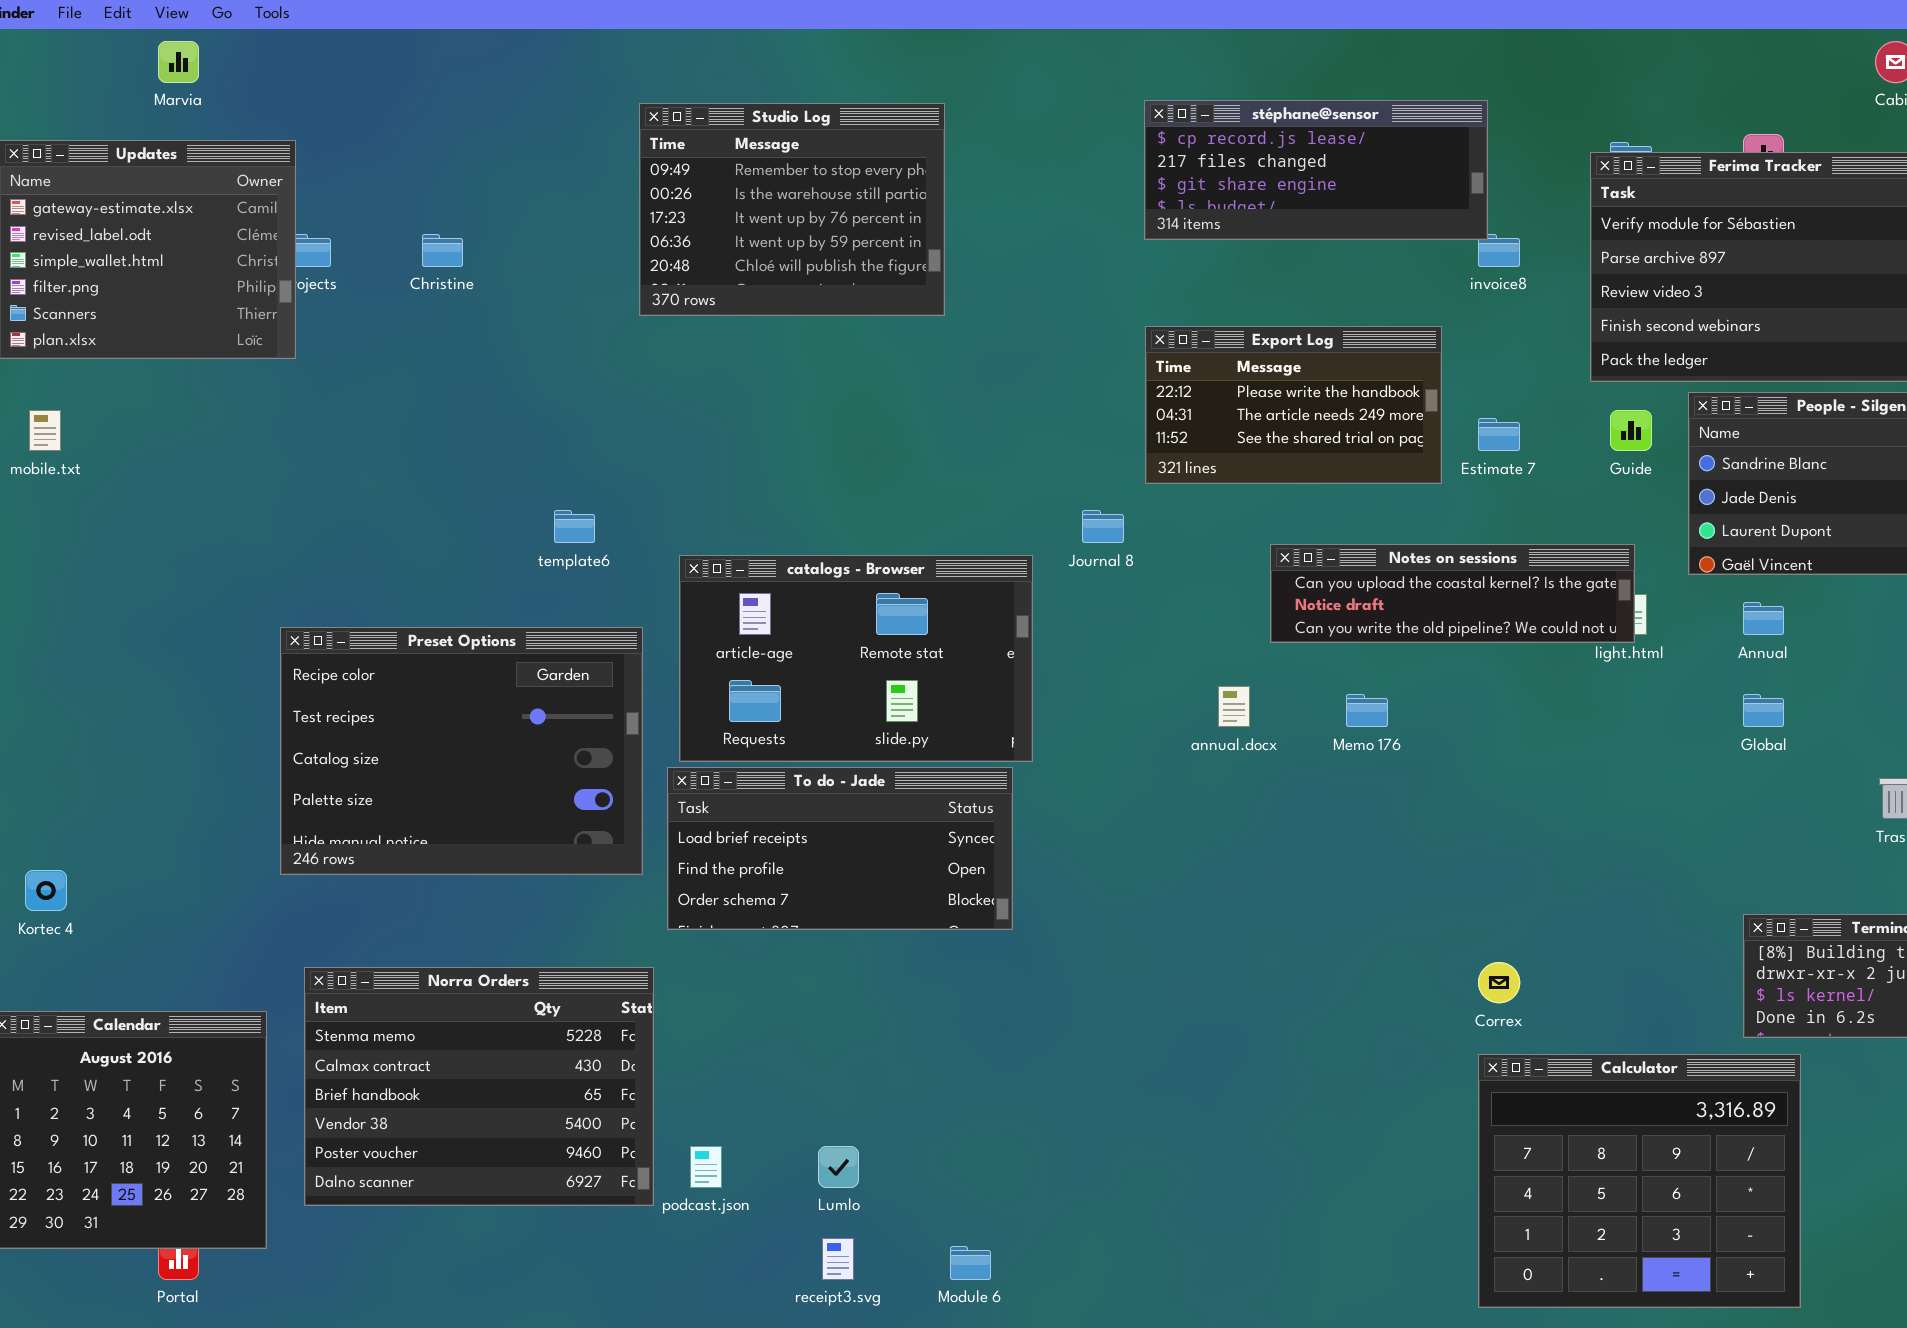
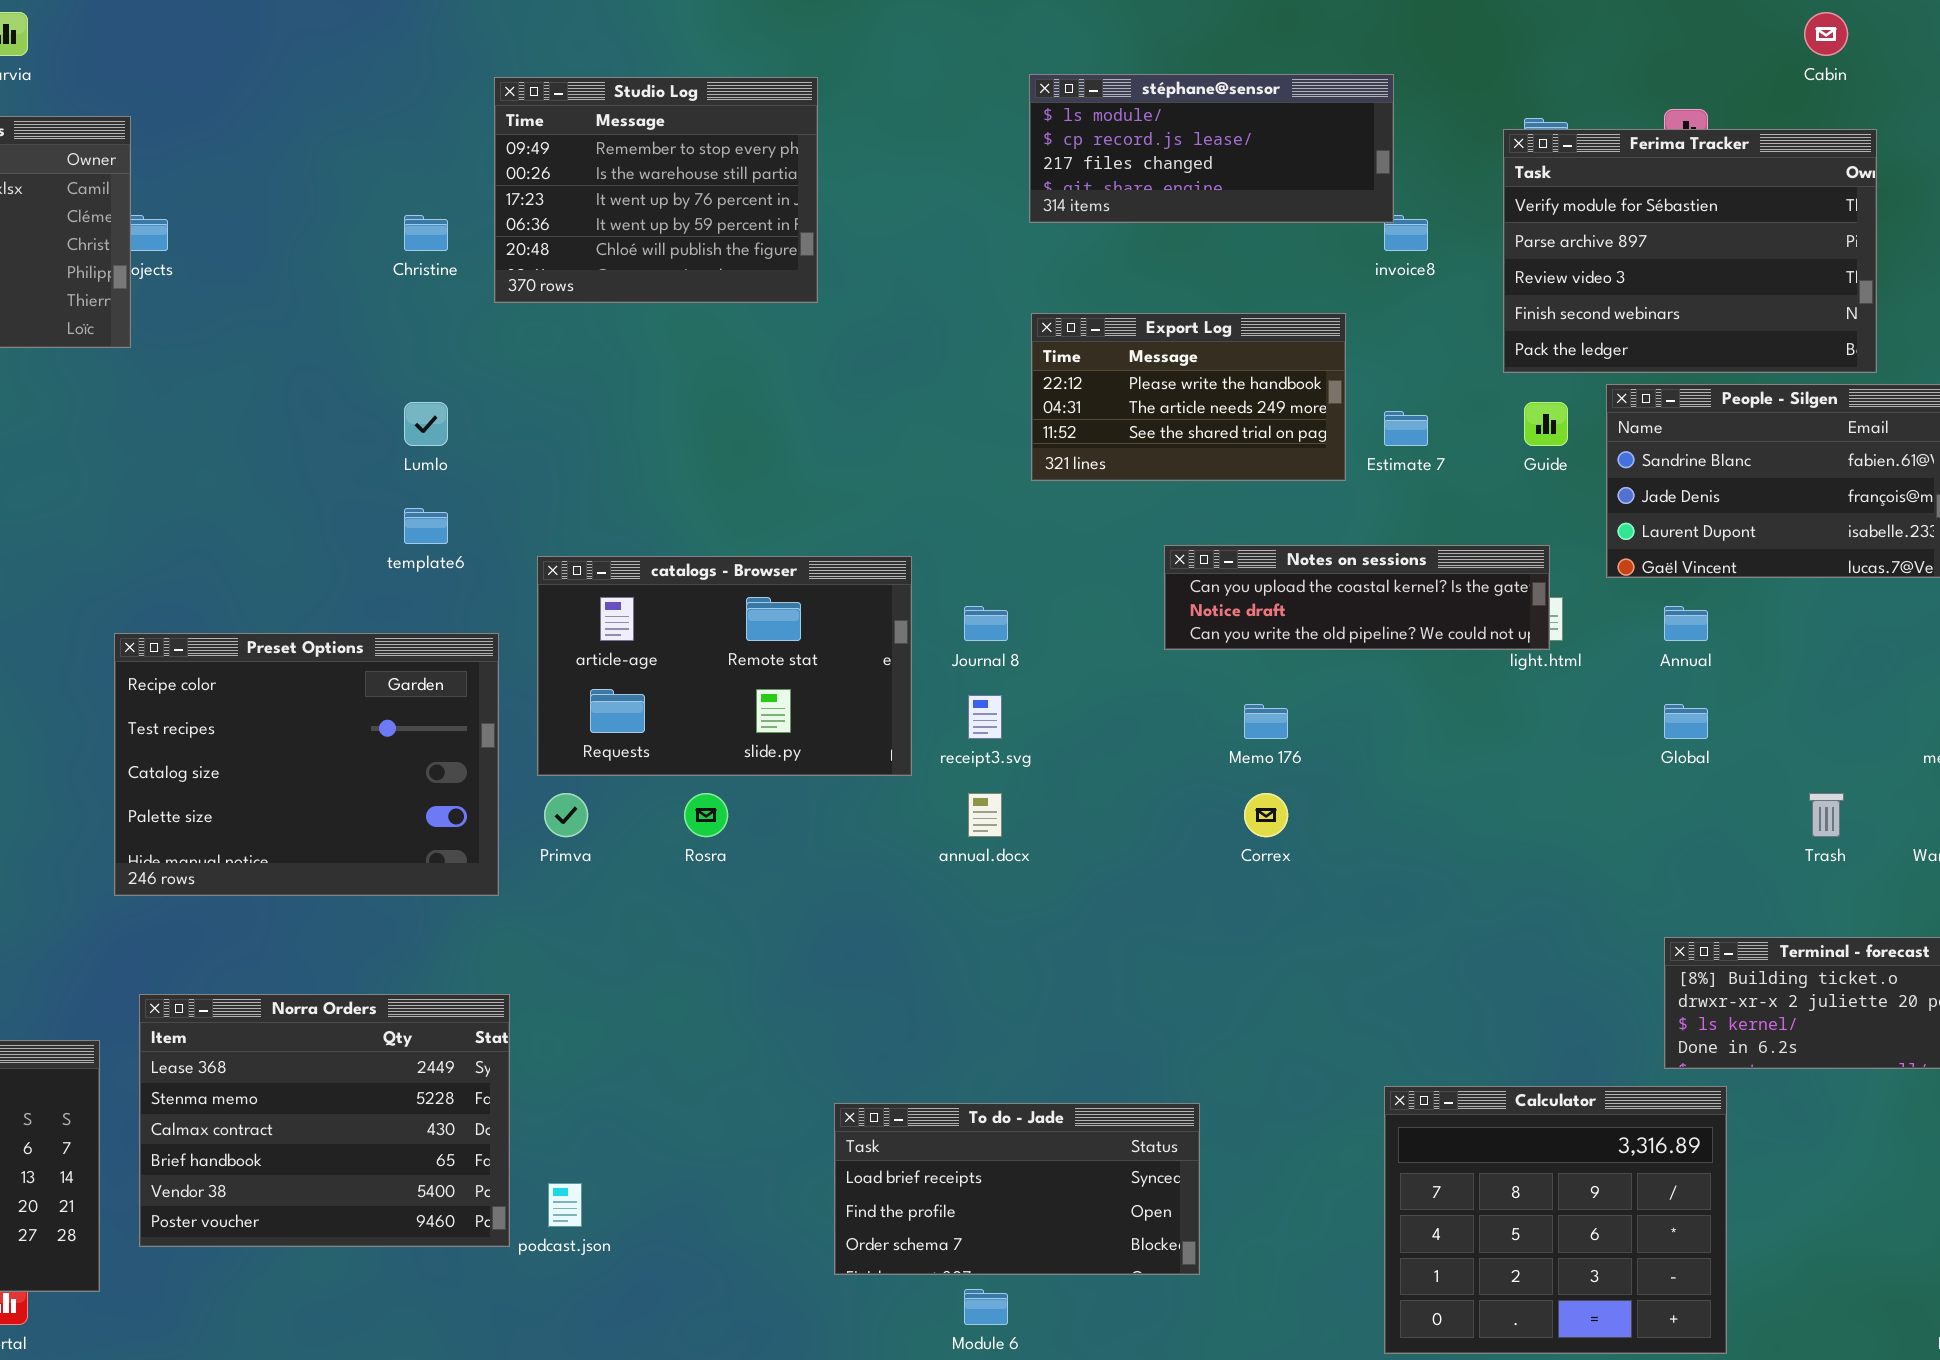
stéphane@sensor: [1144,100,1488,240] -> [1029,74,1394,223], scrolled up 1 row
Christine: [422,234,463,267] -> [404,215,448,251], moved
Journal 8: [1082,510,1124,543] -> [964,606,1008,641], moved
annual.docx: [1218,686,1250,727] -> [968,793,1002,837], moved
To do - Jade: [667,767,1013,930] -> [834,1103,1200,1275], moved
Correx: [1478,962,1520,1003] -> [1244,793,1288,837], moved
Norra Orders: [304,967,654,1206] -> [139,994,510,1247], scrolled up 1 row
Lumlo: [818,1146,859,1188] -> [404,402,448,446], moved
receipt3.svg: [822,1238,854,1280] -> [968,695,1002,739], moved
Module 6: [950,1246,991,1280] -> [964,1289,1008,1325], moved

